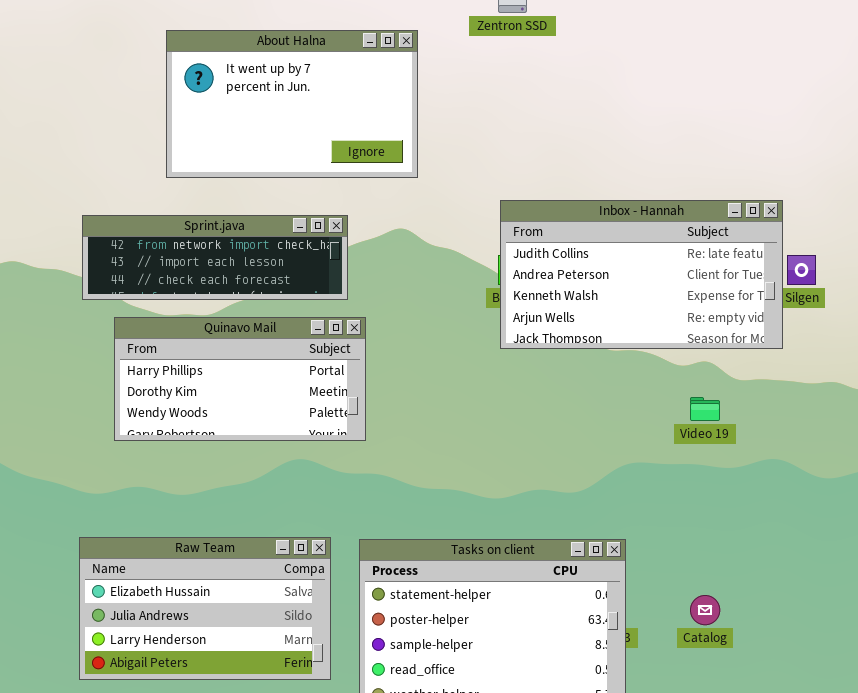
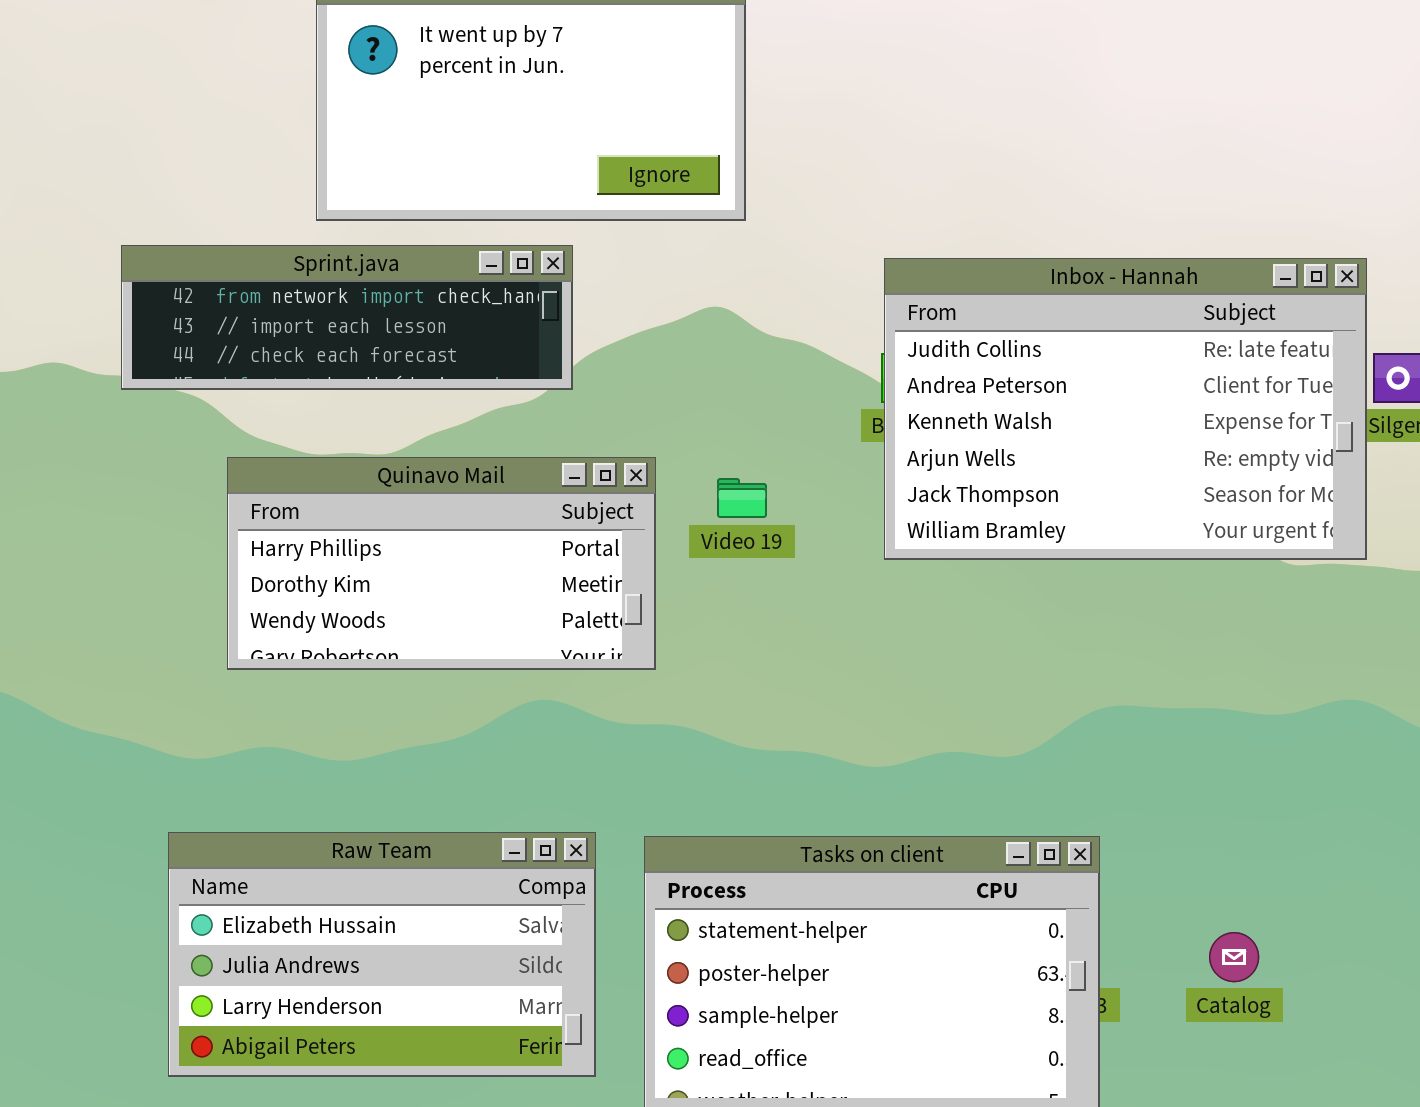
Inbox - Hannah: [500,200,783,349] -> [884,258,1367,560], resized
Sprint.java: [82,215,348,300] -> [121,245,573,390], moved
Video 19: [690,397,720,421] -> [717,478,767,518], moved

